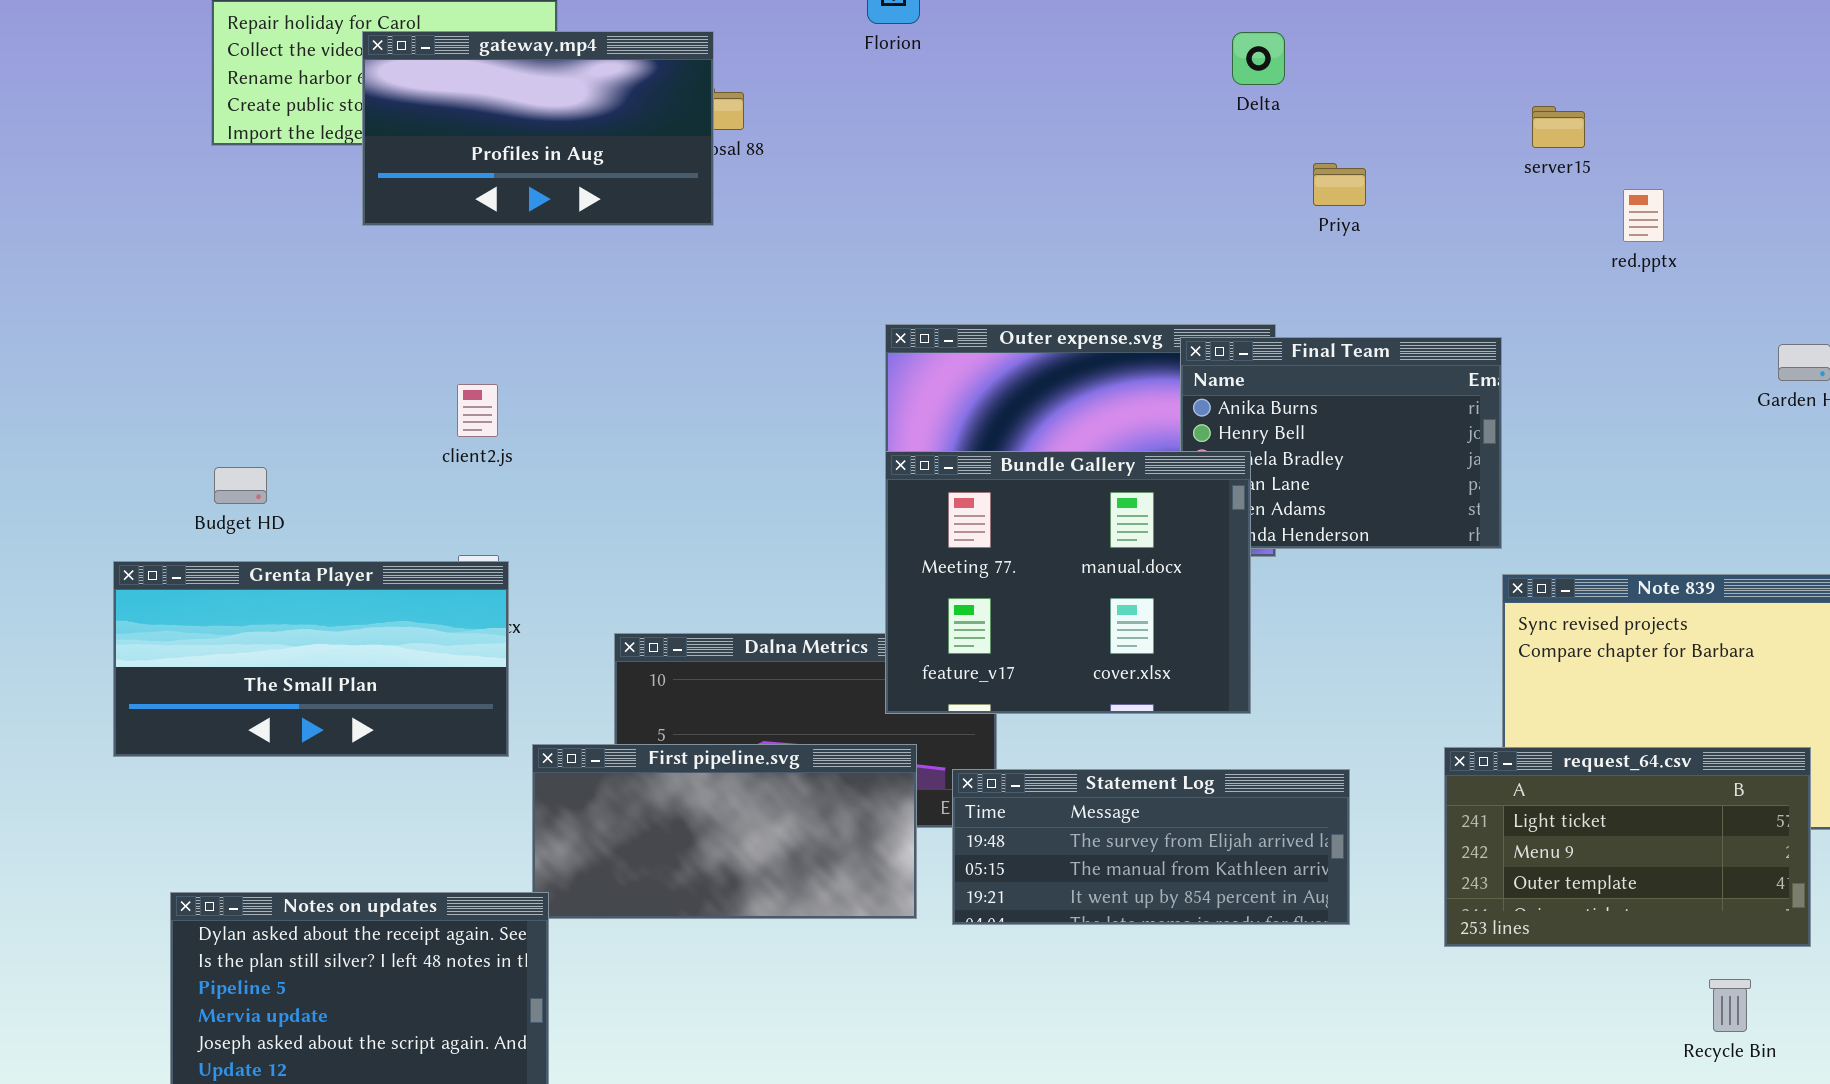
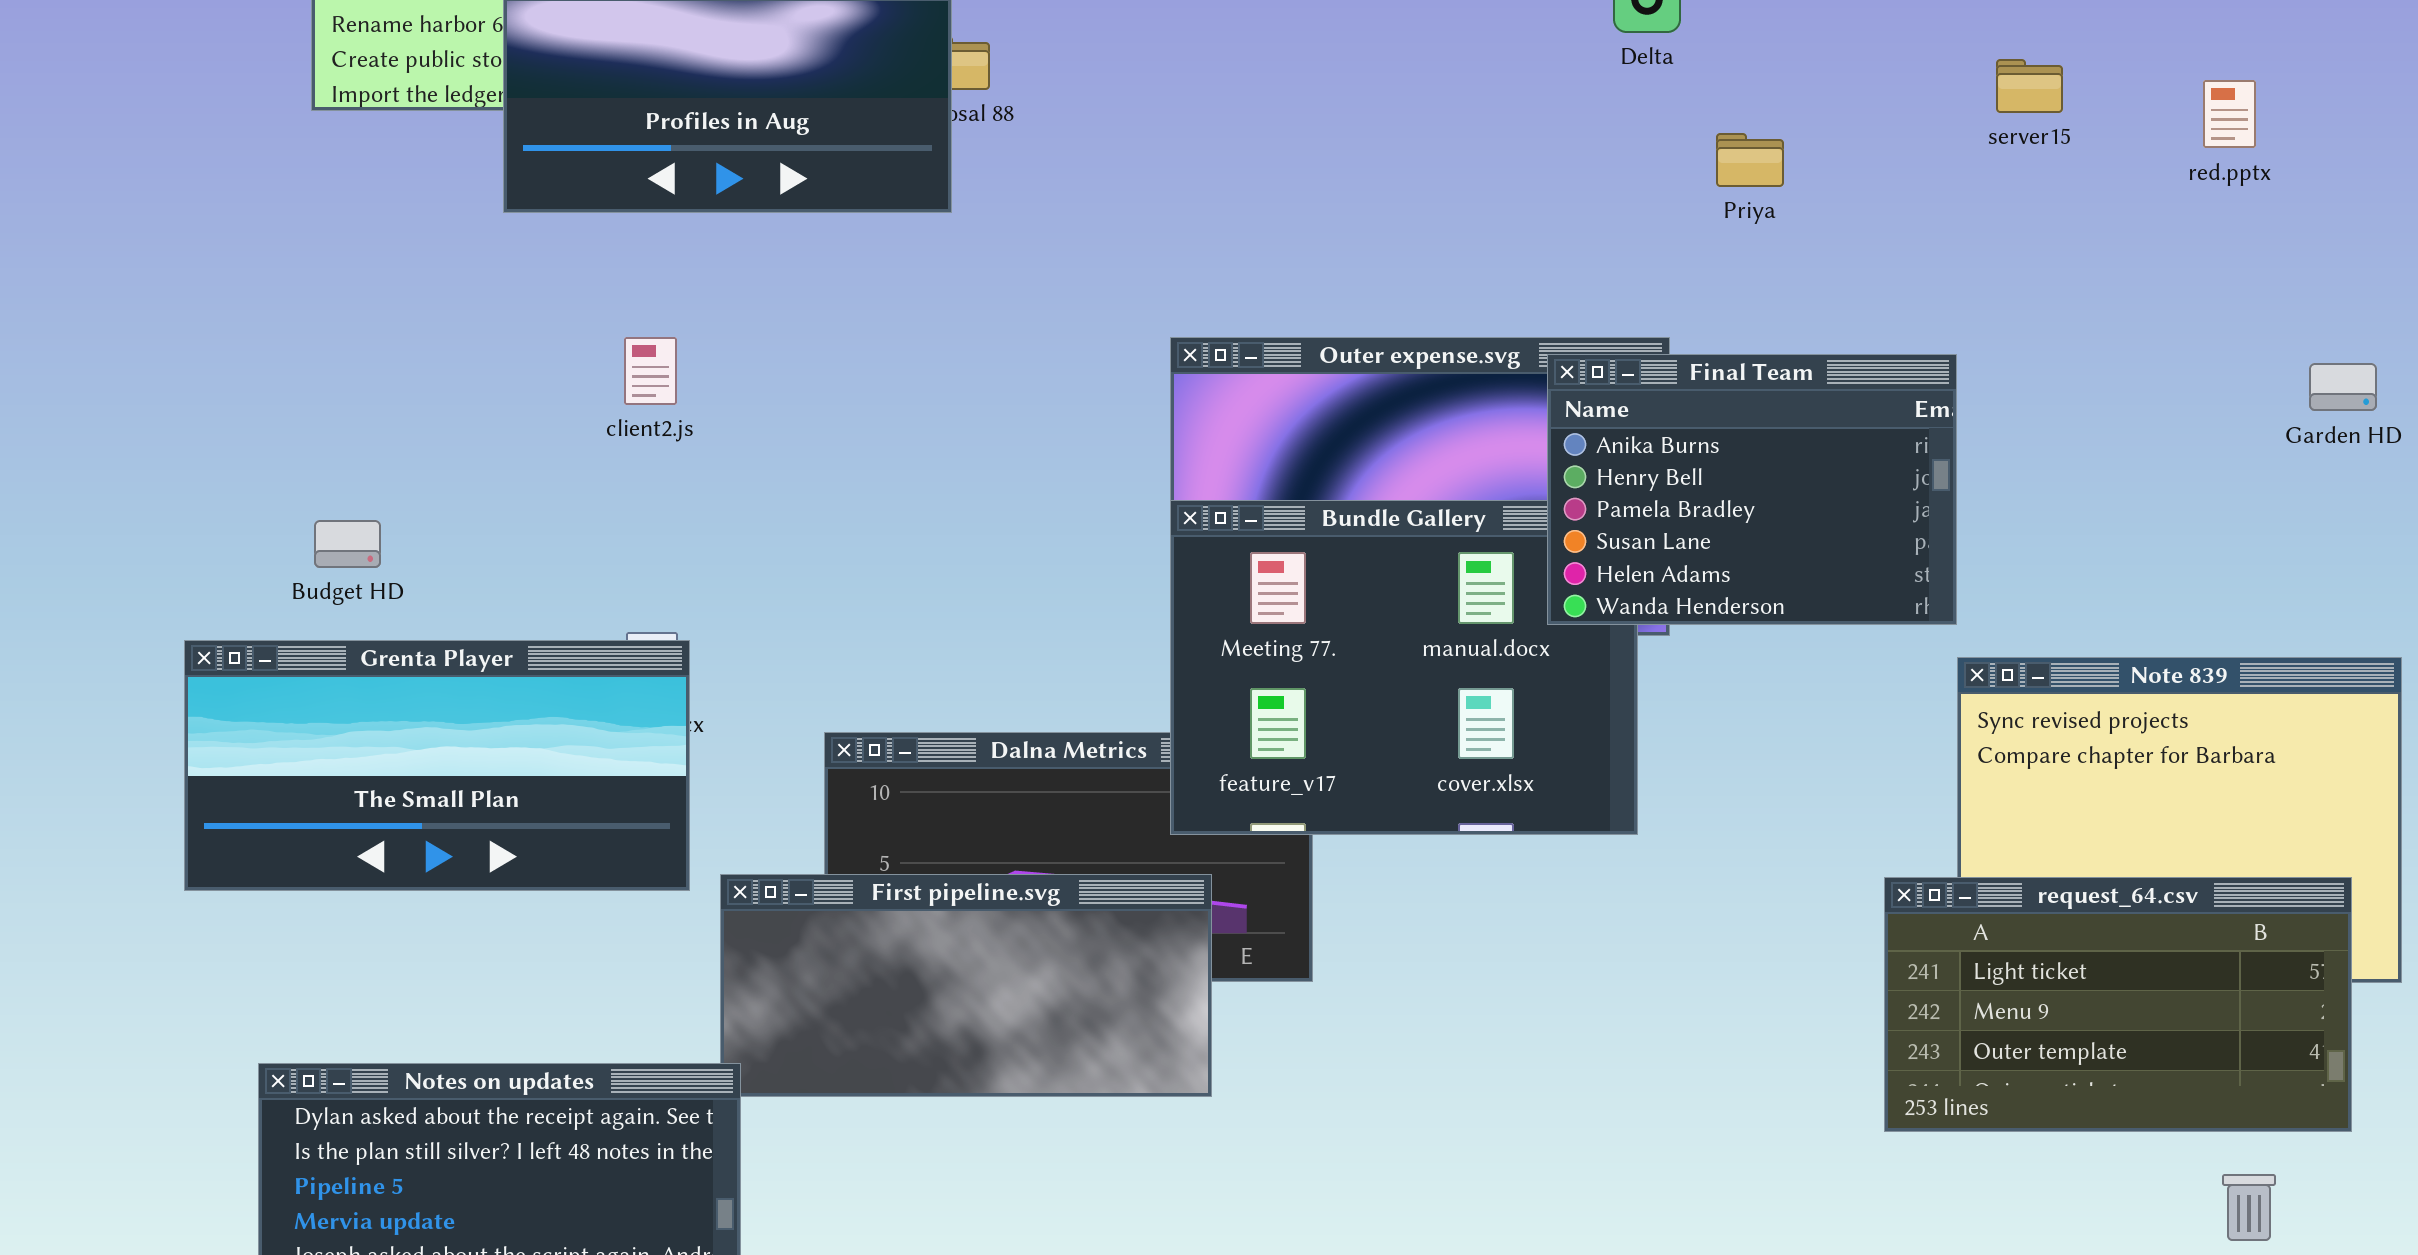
red.pptx: [1623,189,1664,242] -> [2203,80,2256,148], moved
Final Team: [1180,337,1502,549] -> [1547,354,1957,625], raised
client2.js: [457,384,498,437] -> [624,337,677,405], moved
Statement Log: [952,769,1350,925] -> none, closed

